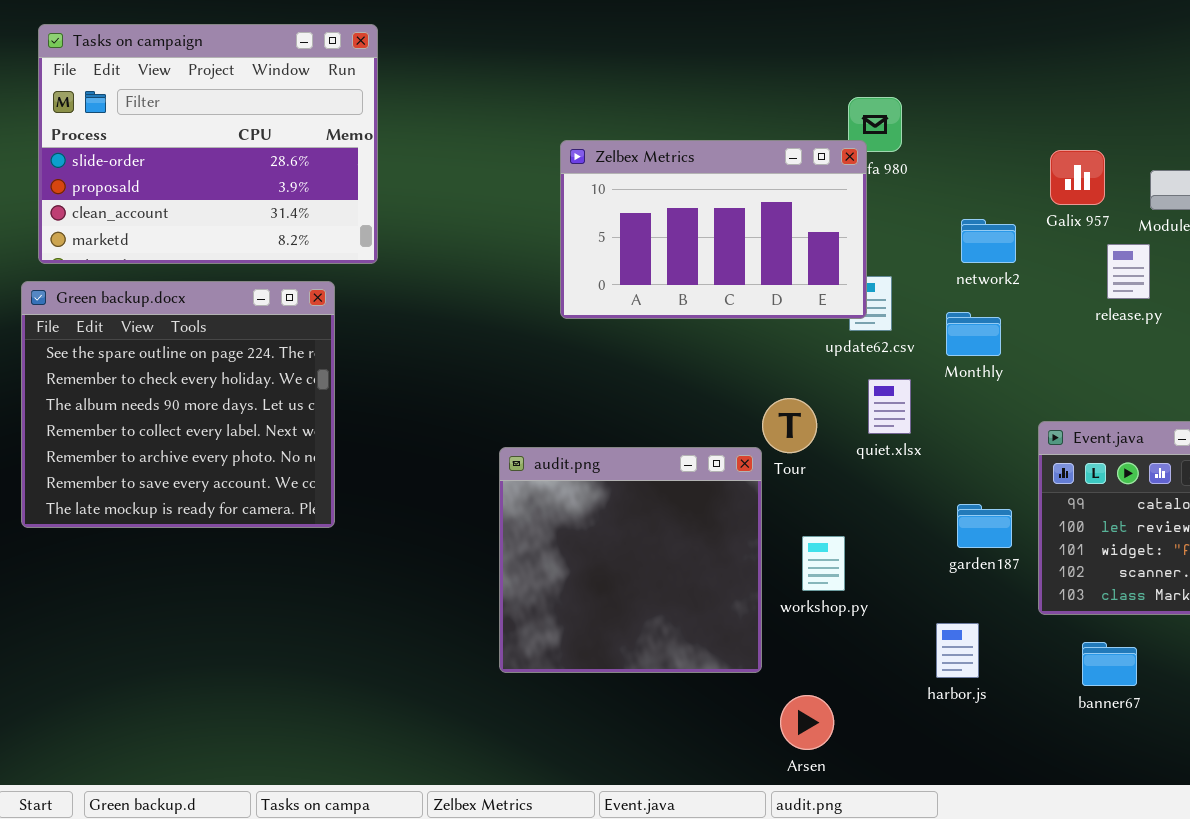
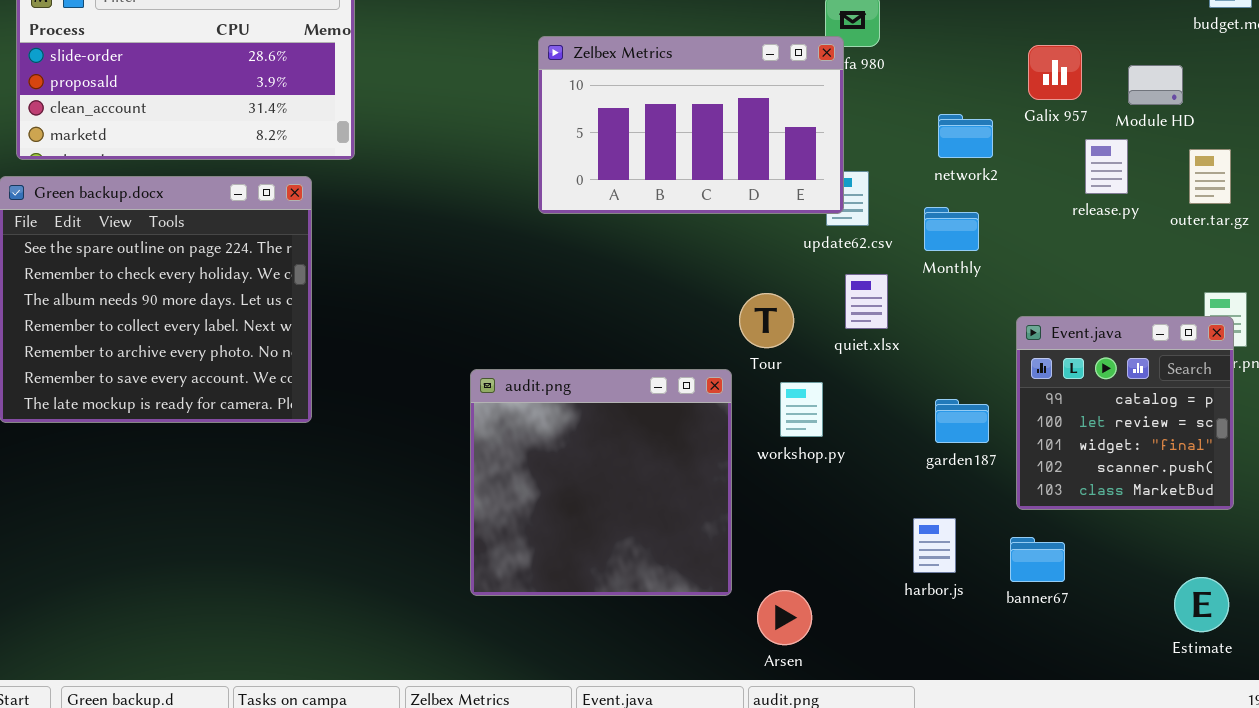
audit.png: [499,447,762,673] -> [470,369,732,596], moved
workshop.py: [802,536,845,591] -> [780,382,823,437], moved
banner67: [1082,642,1137,686] -> [1010,537,1065,582], moved

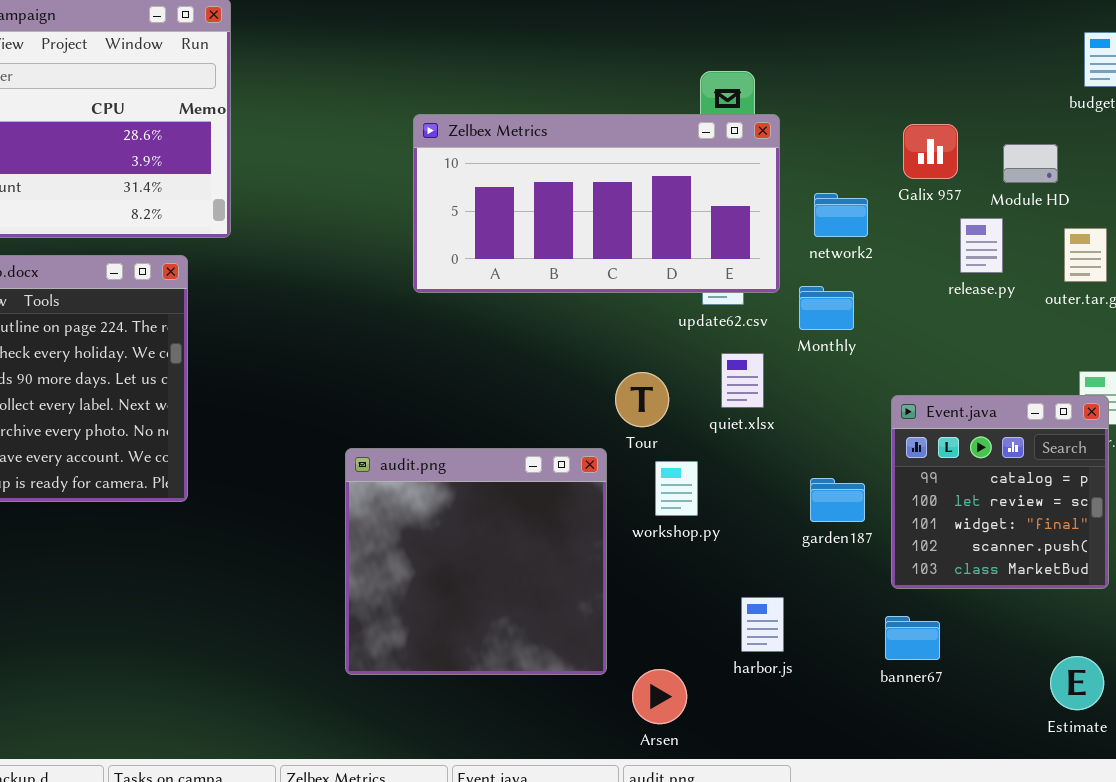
Zelbex Metrics: [538,36,844,214] -> [413,114,780,293], resized
harbor.js: [913,518,956,573] -> [741,597,784,652], moved

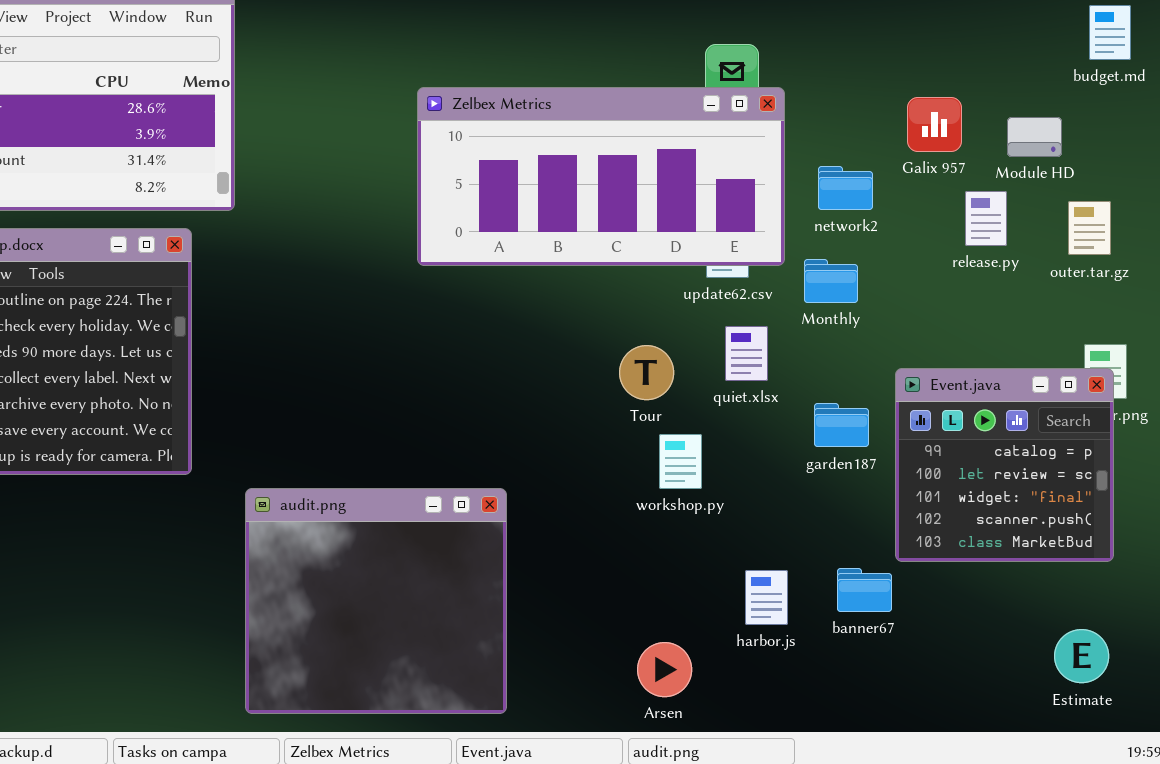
audit.png: [345,448,607,675] -> [245,488,507,714], moved
garden187: [810,478,865,522] -> [814,403,869,447], moved
banner67: [885,616,940,660] -> [837,568,892,612], moved

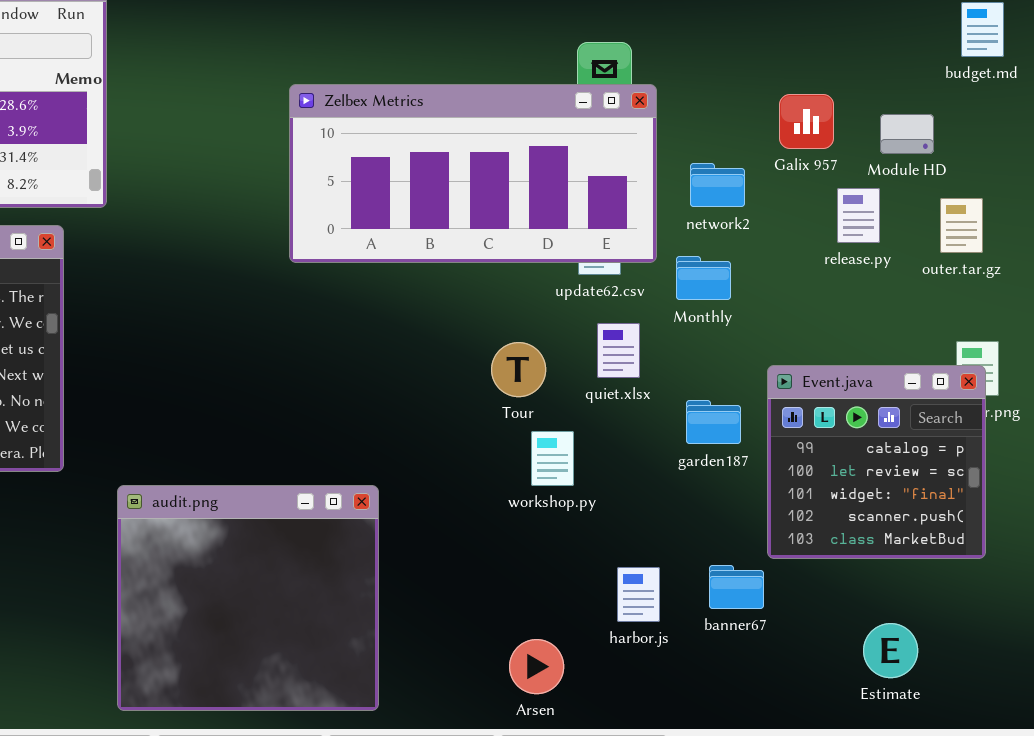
Estimate: [1054,629,1109,683] -> [863,623,918,678], moved

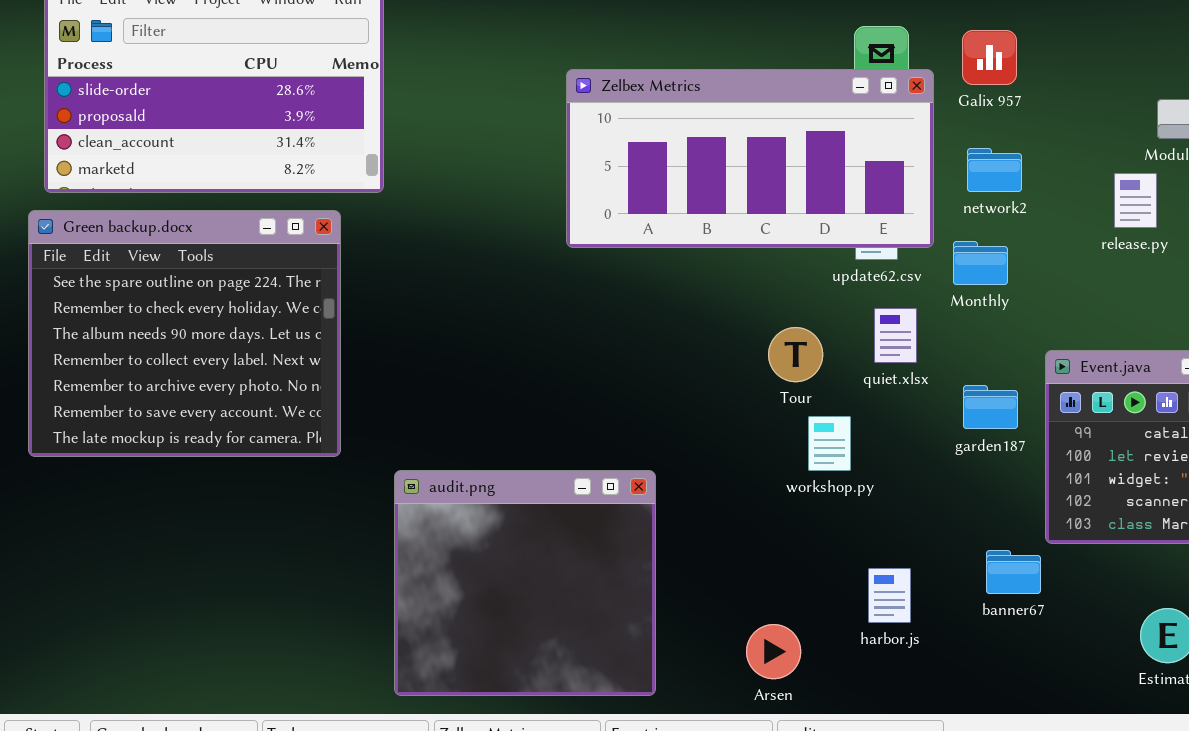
Galix 957: [779,94,834,149] -> [962,30,1017,85], moved
harbor.js: [617,567,660,622] -> [868,568,911,623], moved
Arsen: [509,639,564,694] -> [746,624,801,679], moved

